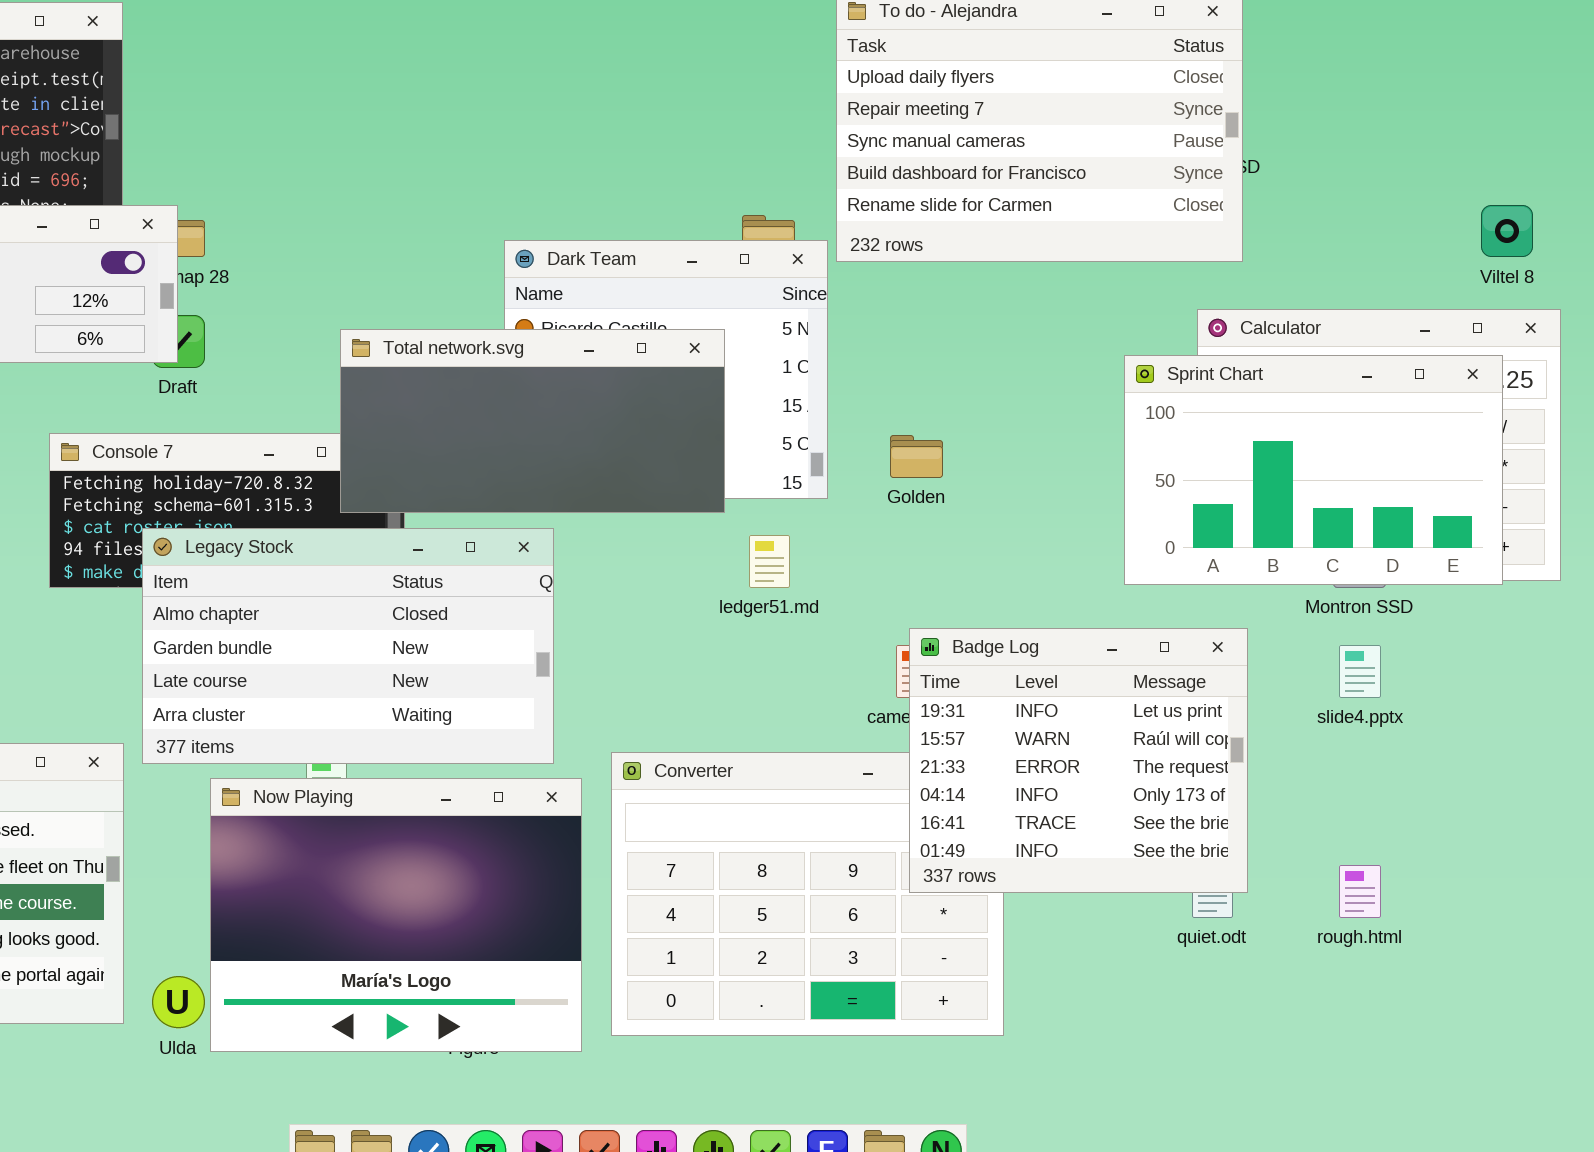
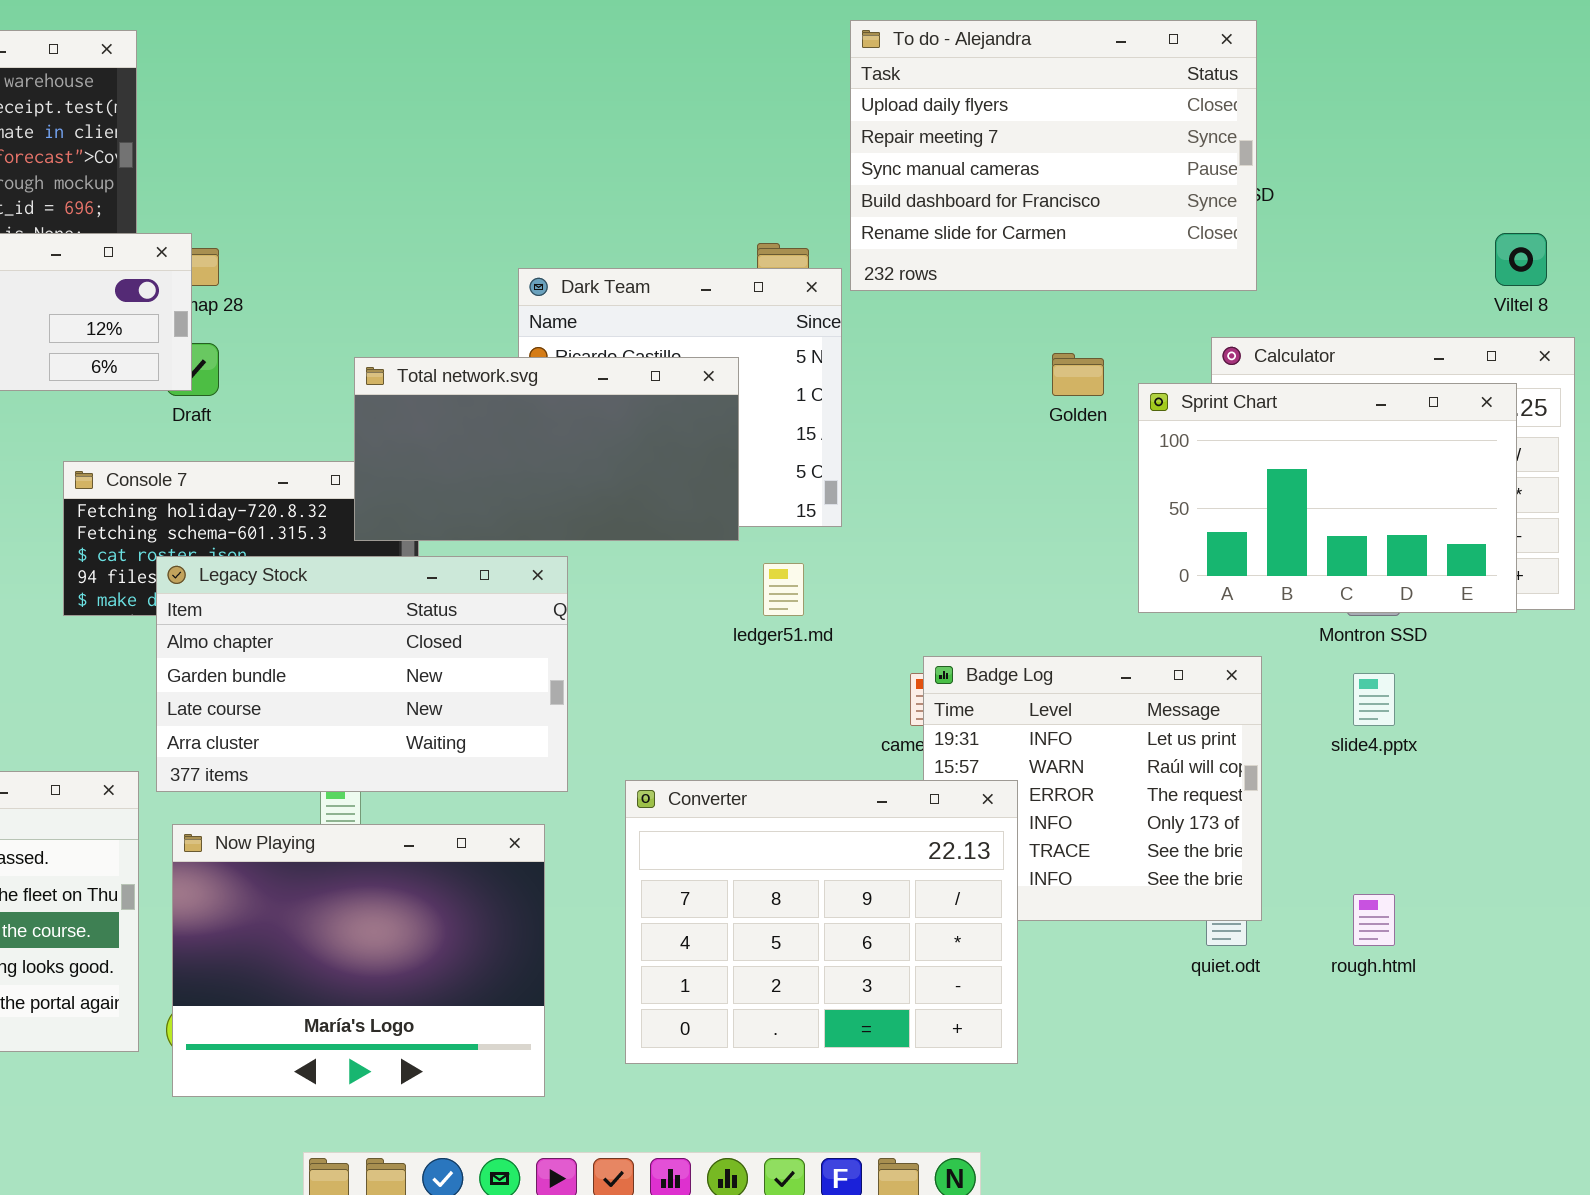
Golden: [890,435,943,478] -> [1052,353,1104,396], moved
Converter: [611,752,1004,1036] -> [625,780,1018,1064], raised
Now Playing: [210,778,582,1052] -> [172,824,545,1097], moved

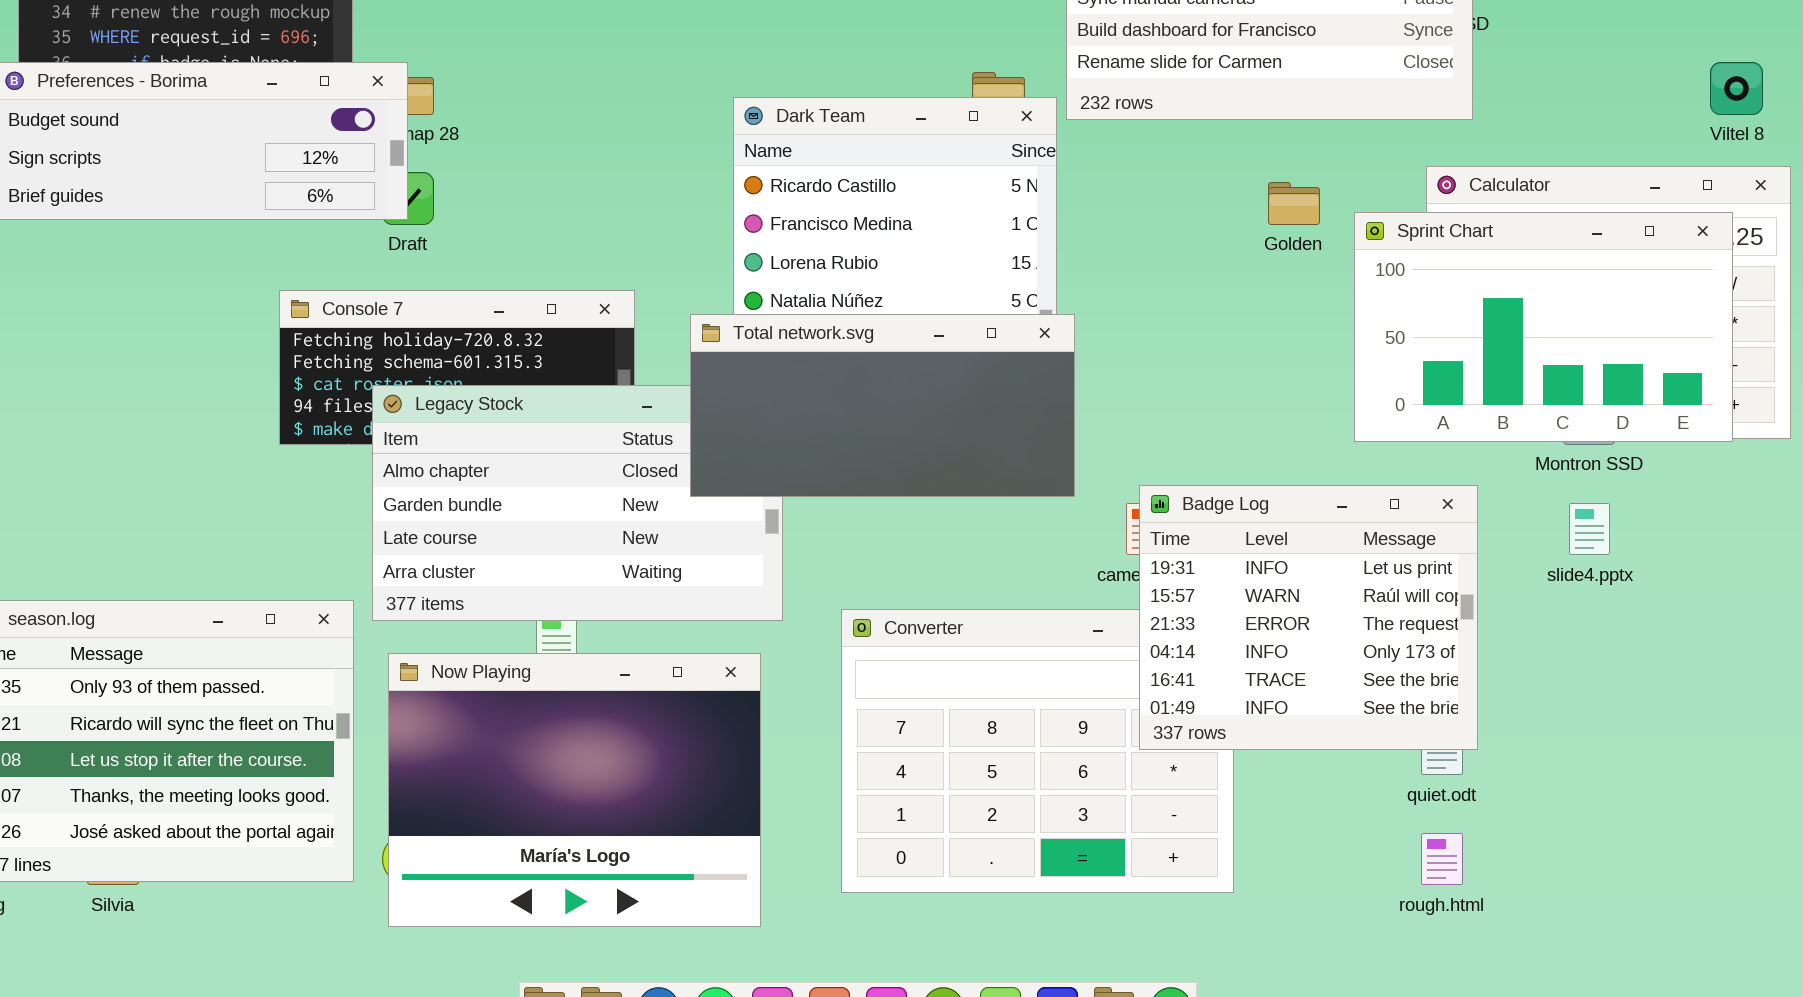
Total network.svg: [354,357,739,541] -> [690,314,1075,497], moved
Badge Log: [923,656,1262,921] -> [1139,485,1478,750], raised
rough.html: [1353,894,1395,946] -> [1421,833,1463,885], moved

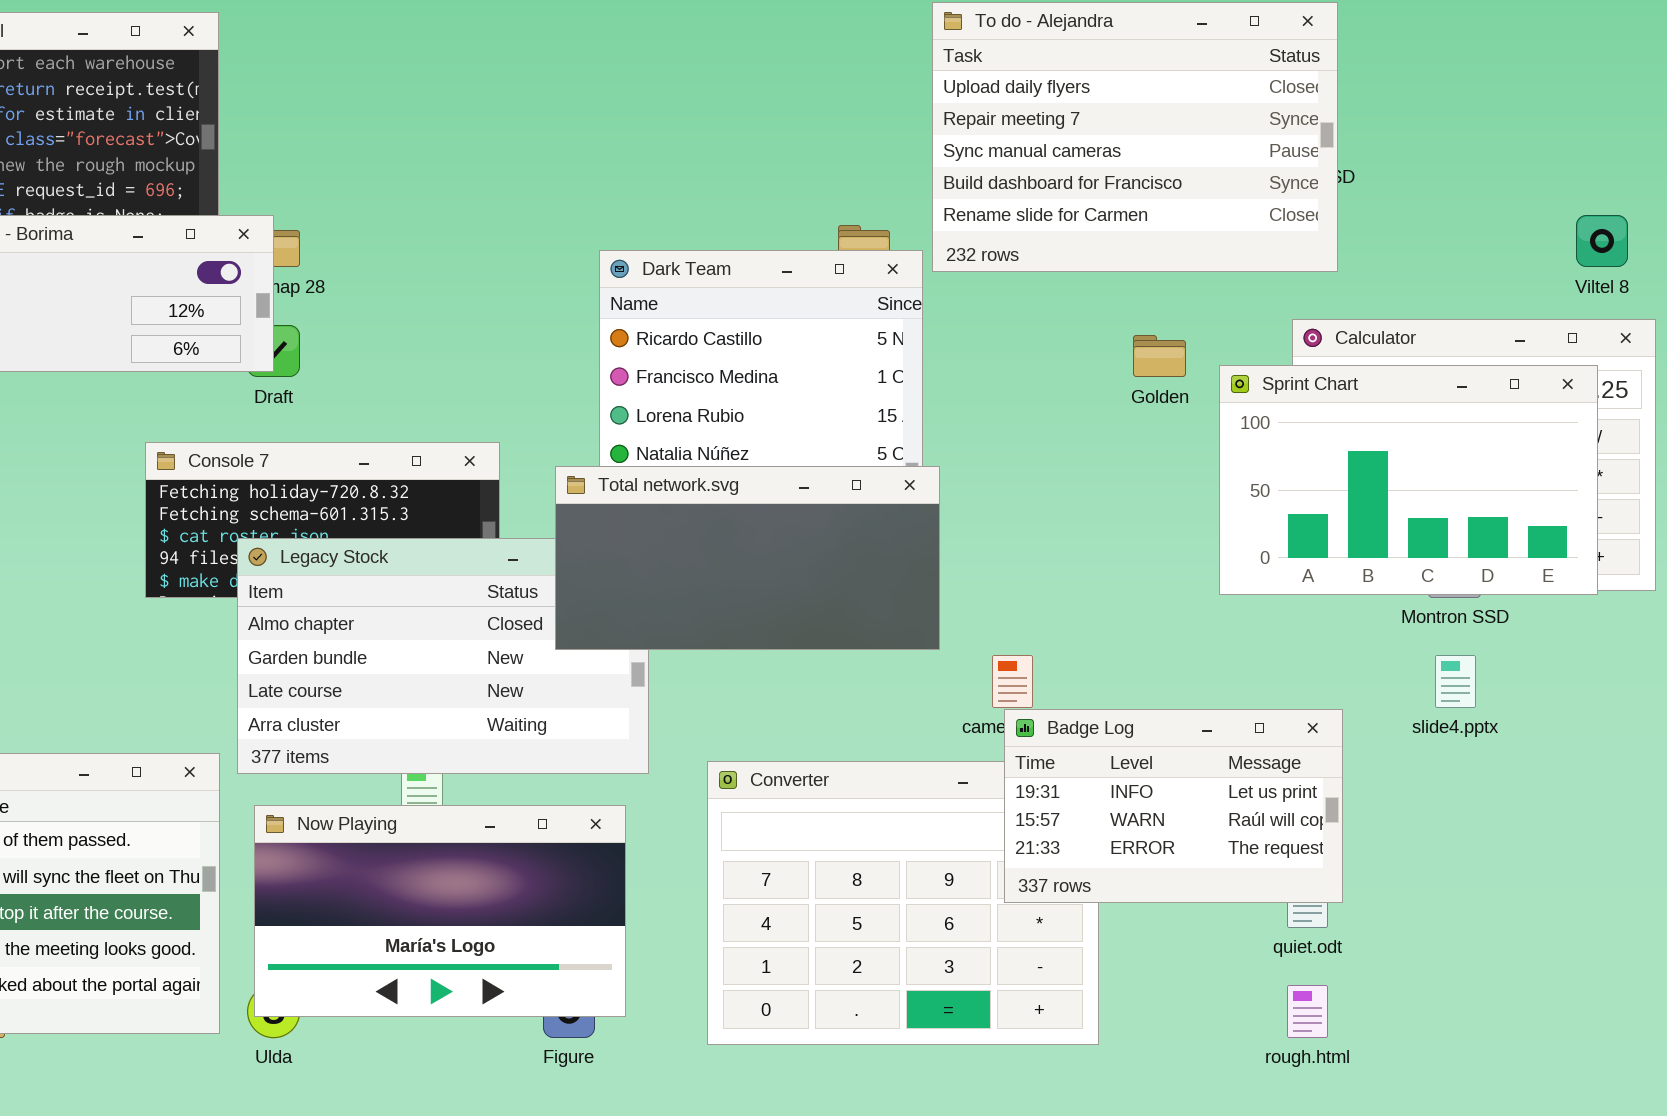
Badge Log: [1139,485,1478,750] -> [1004,709,1343,903], resized
Now Playing: [388,653,761,927] -> [254,805,626,1017], resized

